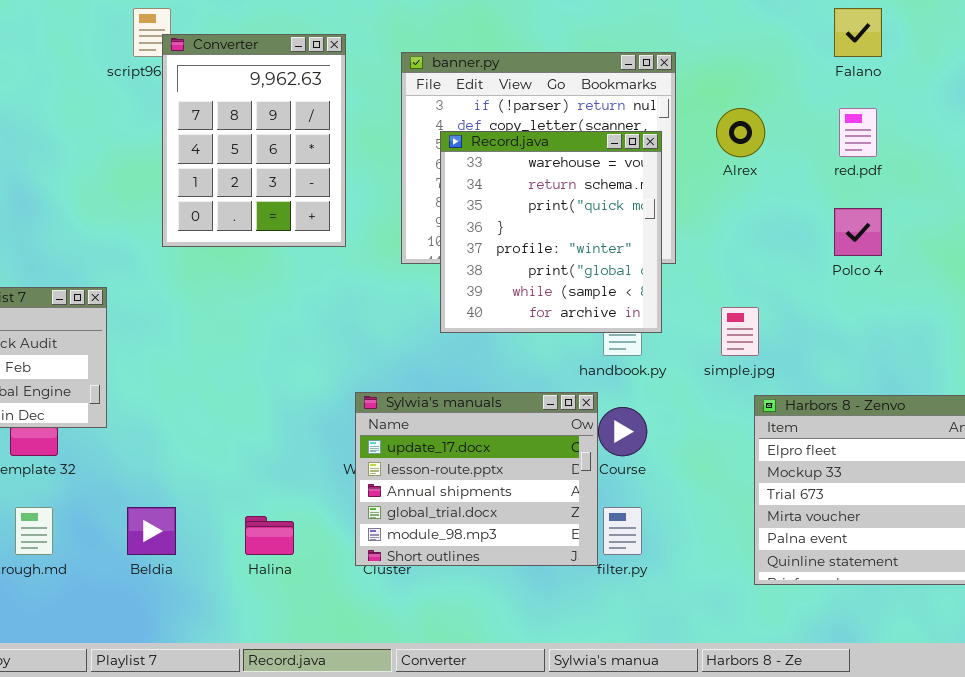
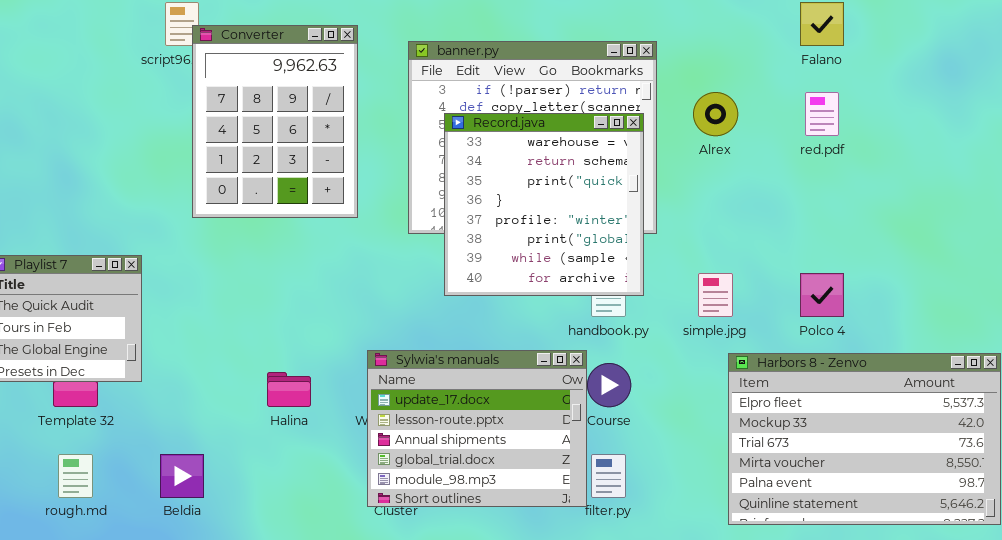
Polco 4: [834,208,882,256] -> [800,273,844,317], moved
Halina: [245,516,294,555] -> [267,372,311,407], moved

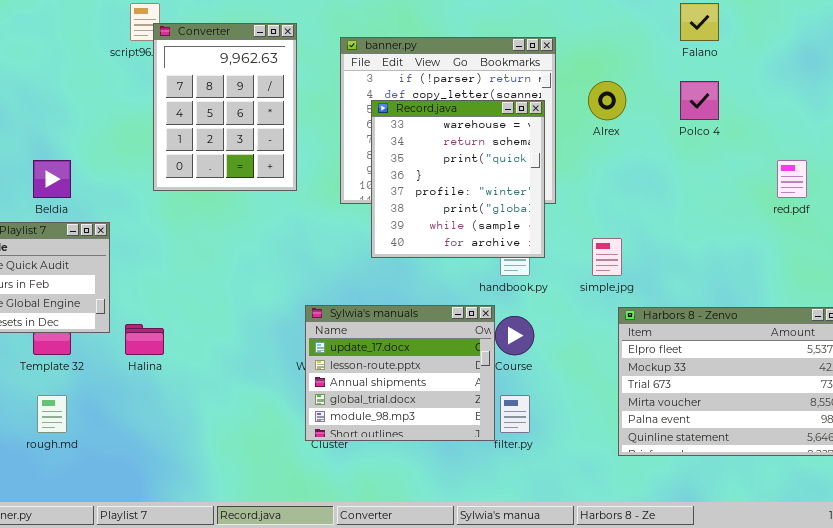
red.pdf: [805,92,839,136] -> [777,160,807,198], moved
Polco 4: [800,273,844,317] -> [680,81,719,120], moved
Halina: [267,372,311,407] -> [125,324,164,355], moved
Beldia: [160,454,204,498] -> [33,160,71,198], moved

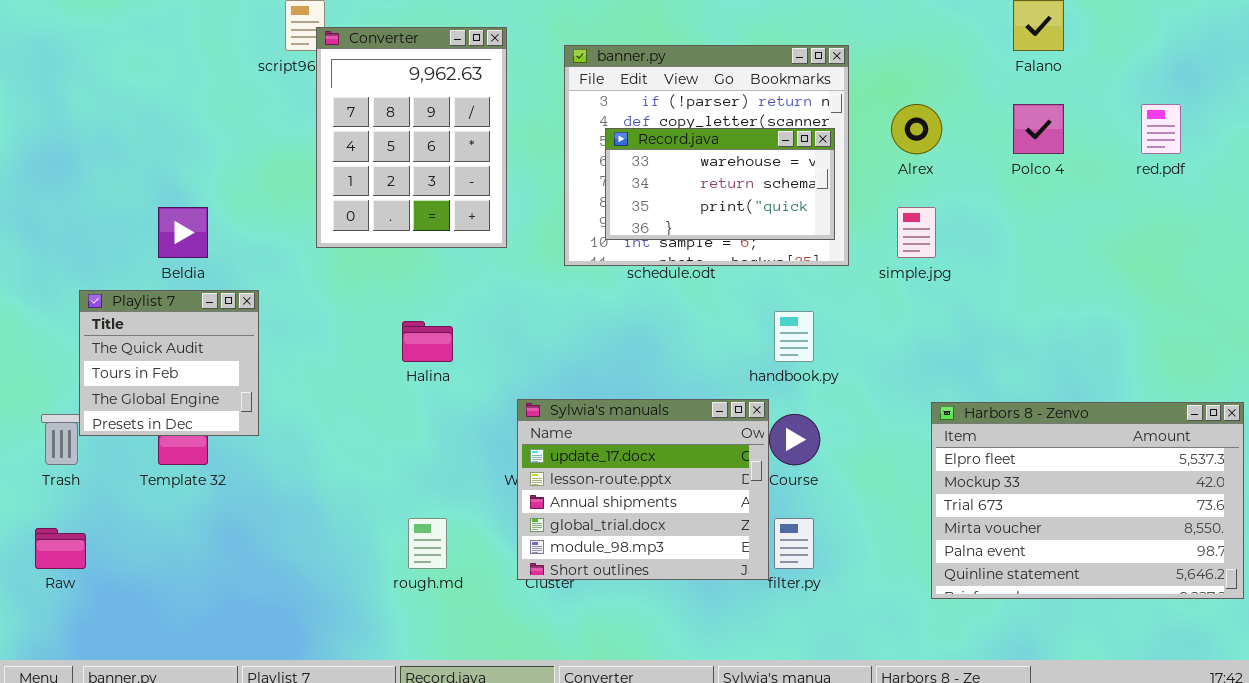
Record.java: [371,100,545,258] -> [605,128,835,240], resized
red.pdf: [777,160,807,198] -> [1141,104,1181,154], moved
simple.jpg: [592,238,622,276] -> [897,207,936,258], moved
Halina: [125,324,164,355] -> [402,321,453,362], moved
rough.md: [37,395,67,433] -> [408,518,447,569], moved

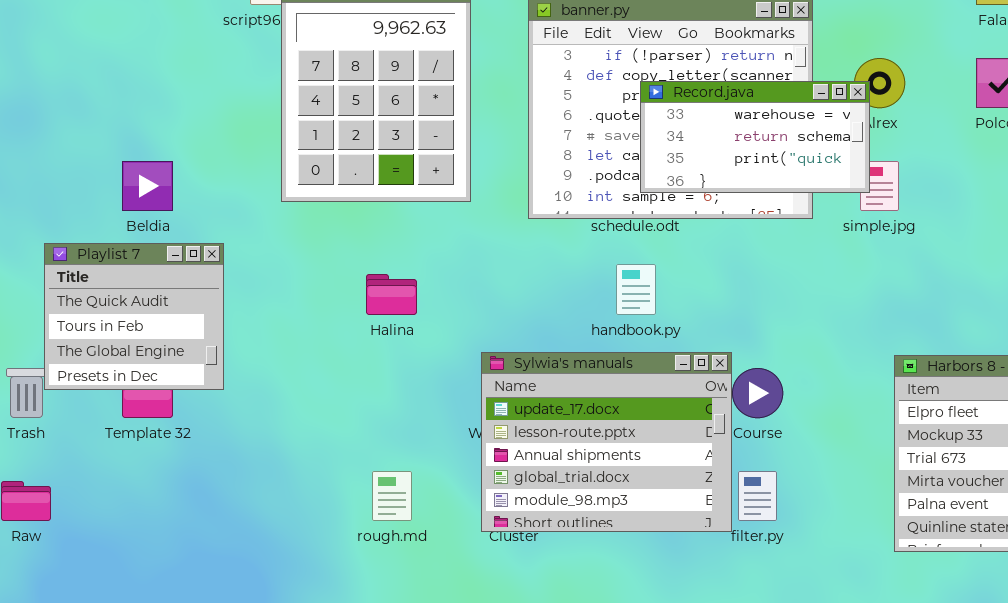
Record.java: [605,128,835,240] -> [640,81,870,193], moved
handbook.py: [774,311,814,362] -> [616,264,656,315], moved

